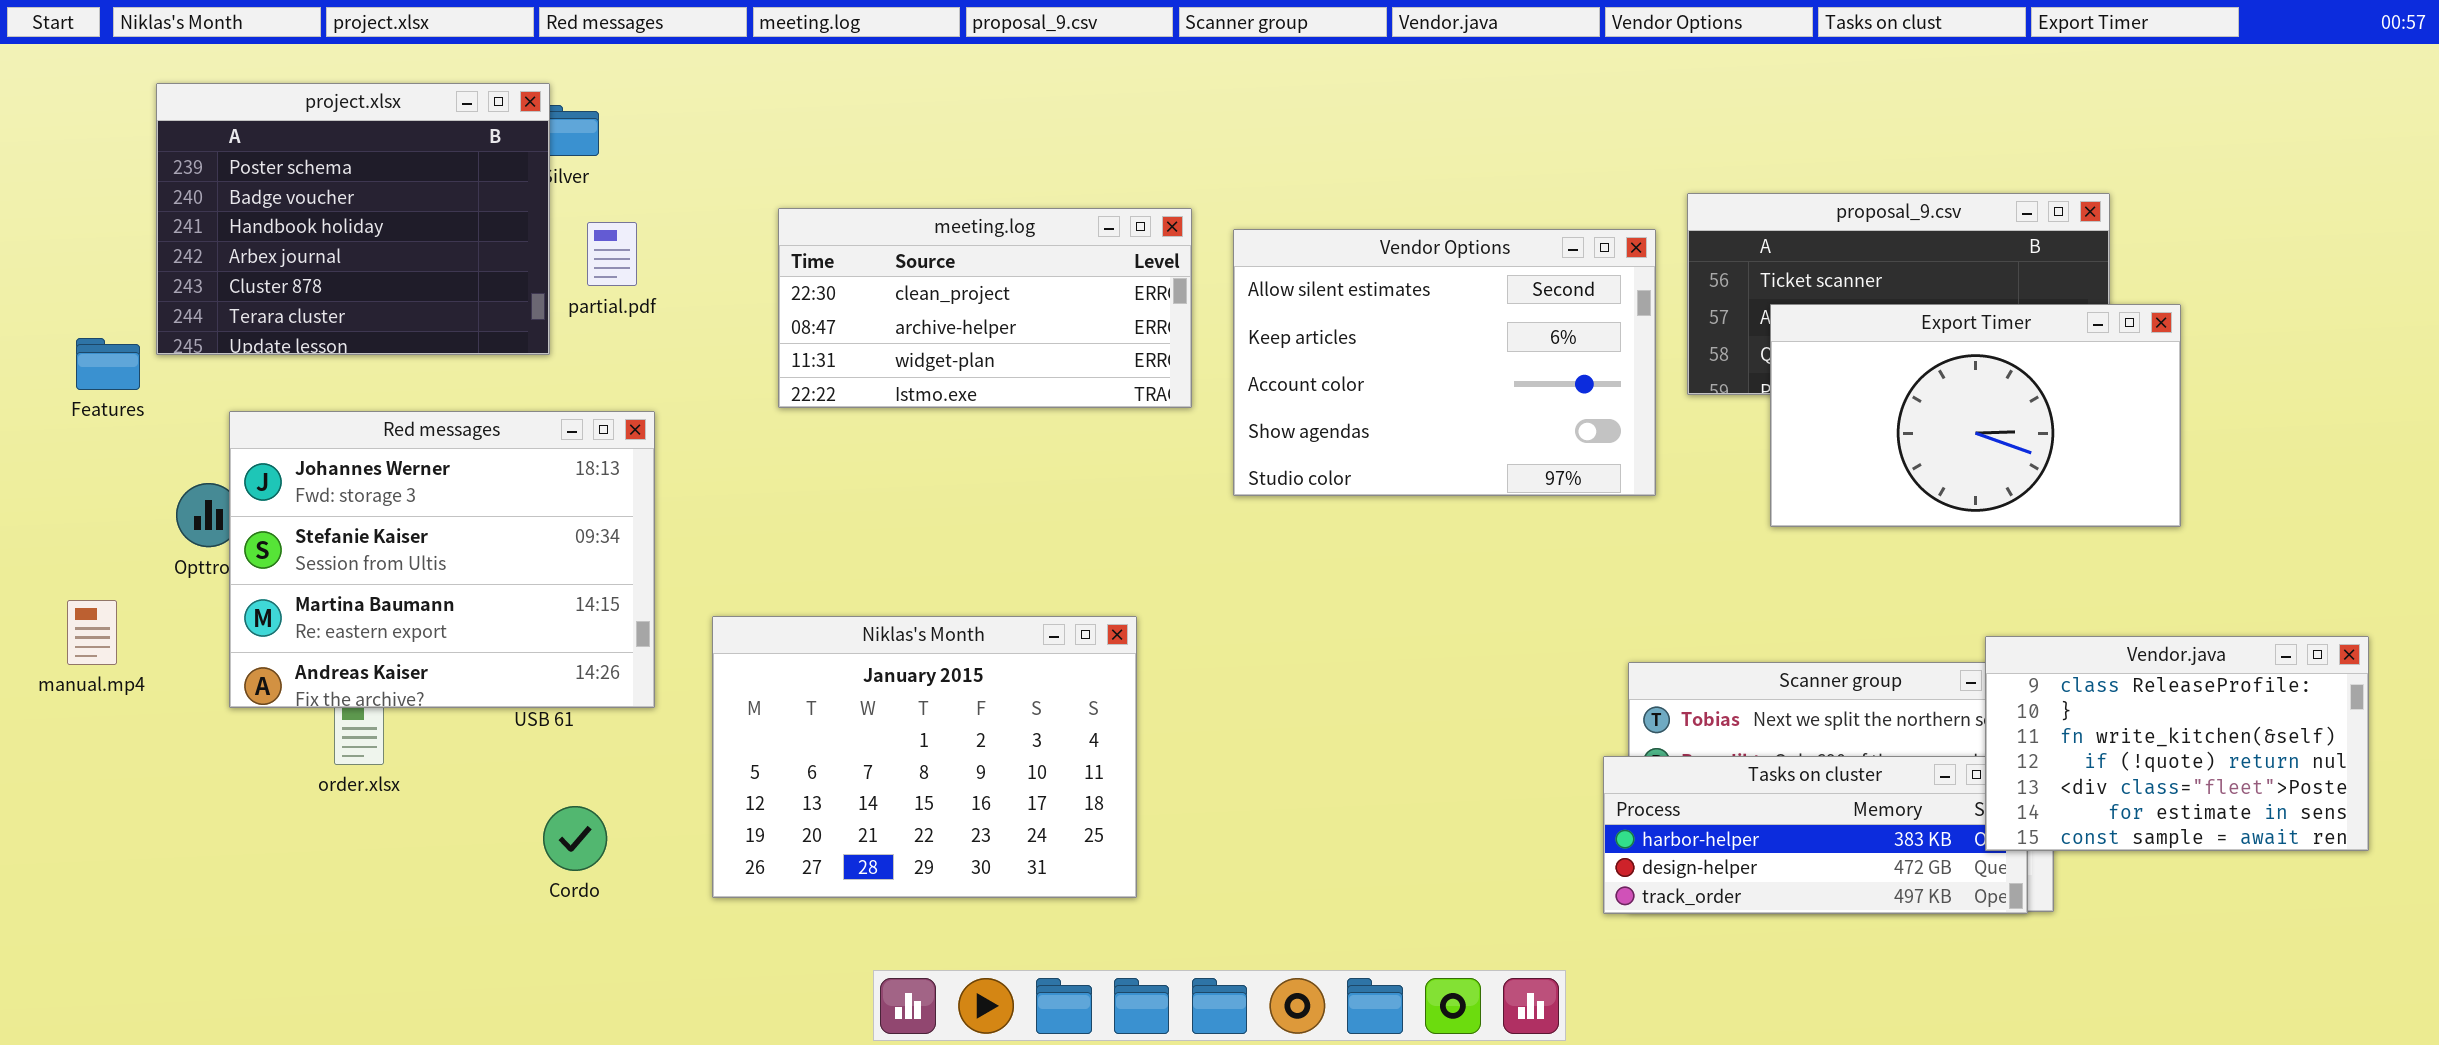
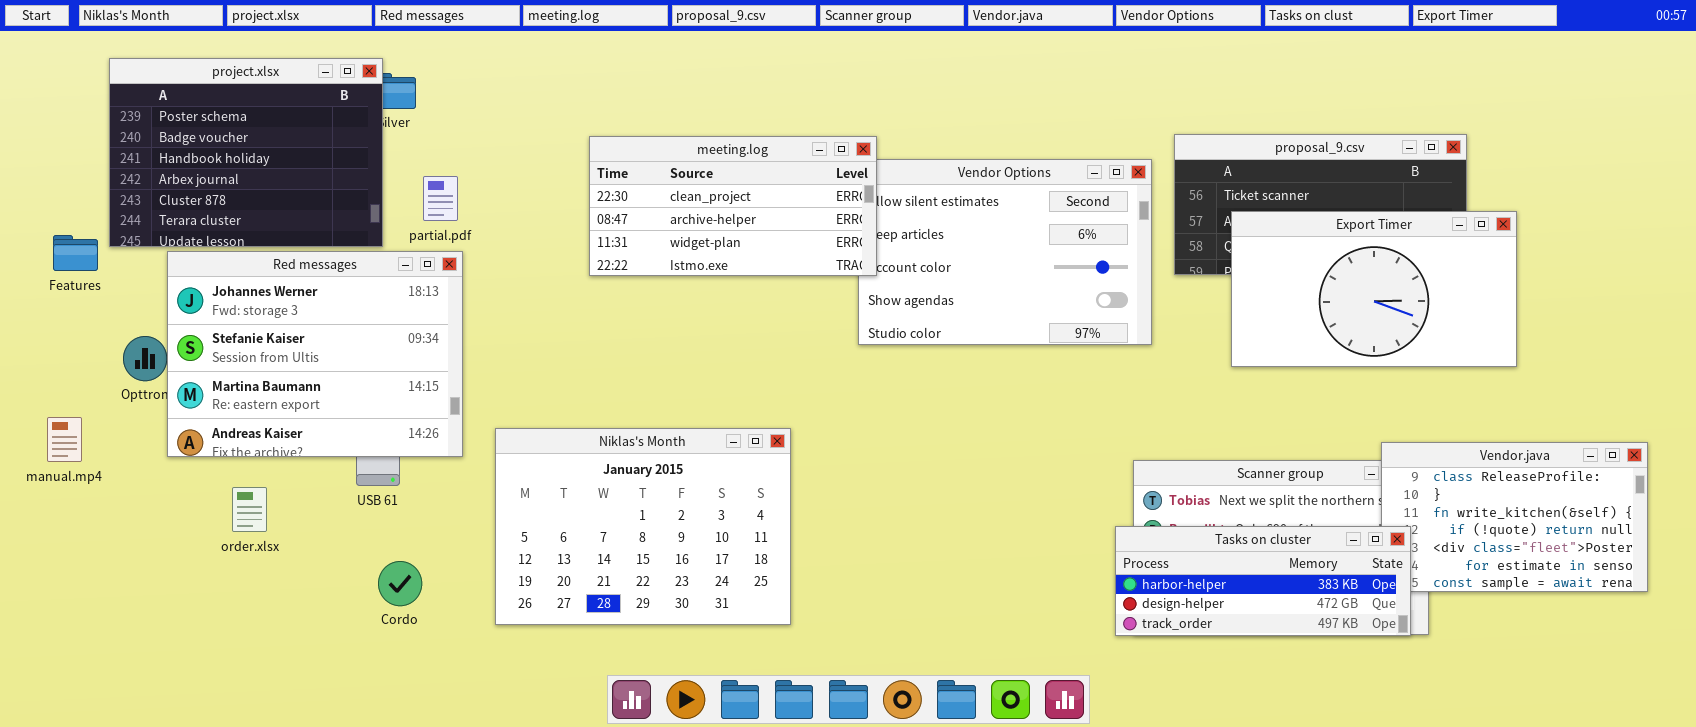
meeting.log: [778,208,1192,408] -> [589,136,877,276], moved
partial.pdf: [587,222,637,286] -> [423,176,458,221], moved
Red messages: [229,411,655,708] -> [167,251,463,457], moved
Tasks on cluster: [1603,756,2028,914] -> [1115,526,1411,636], raised

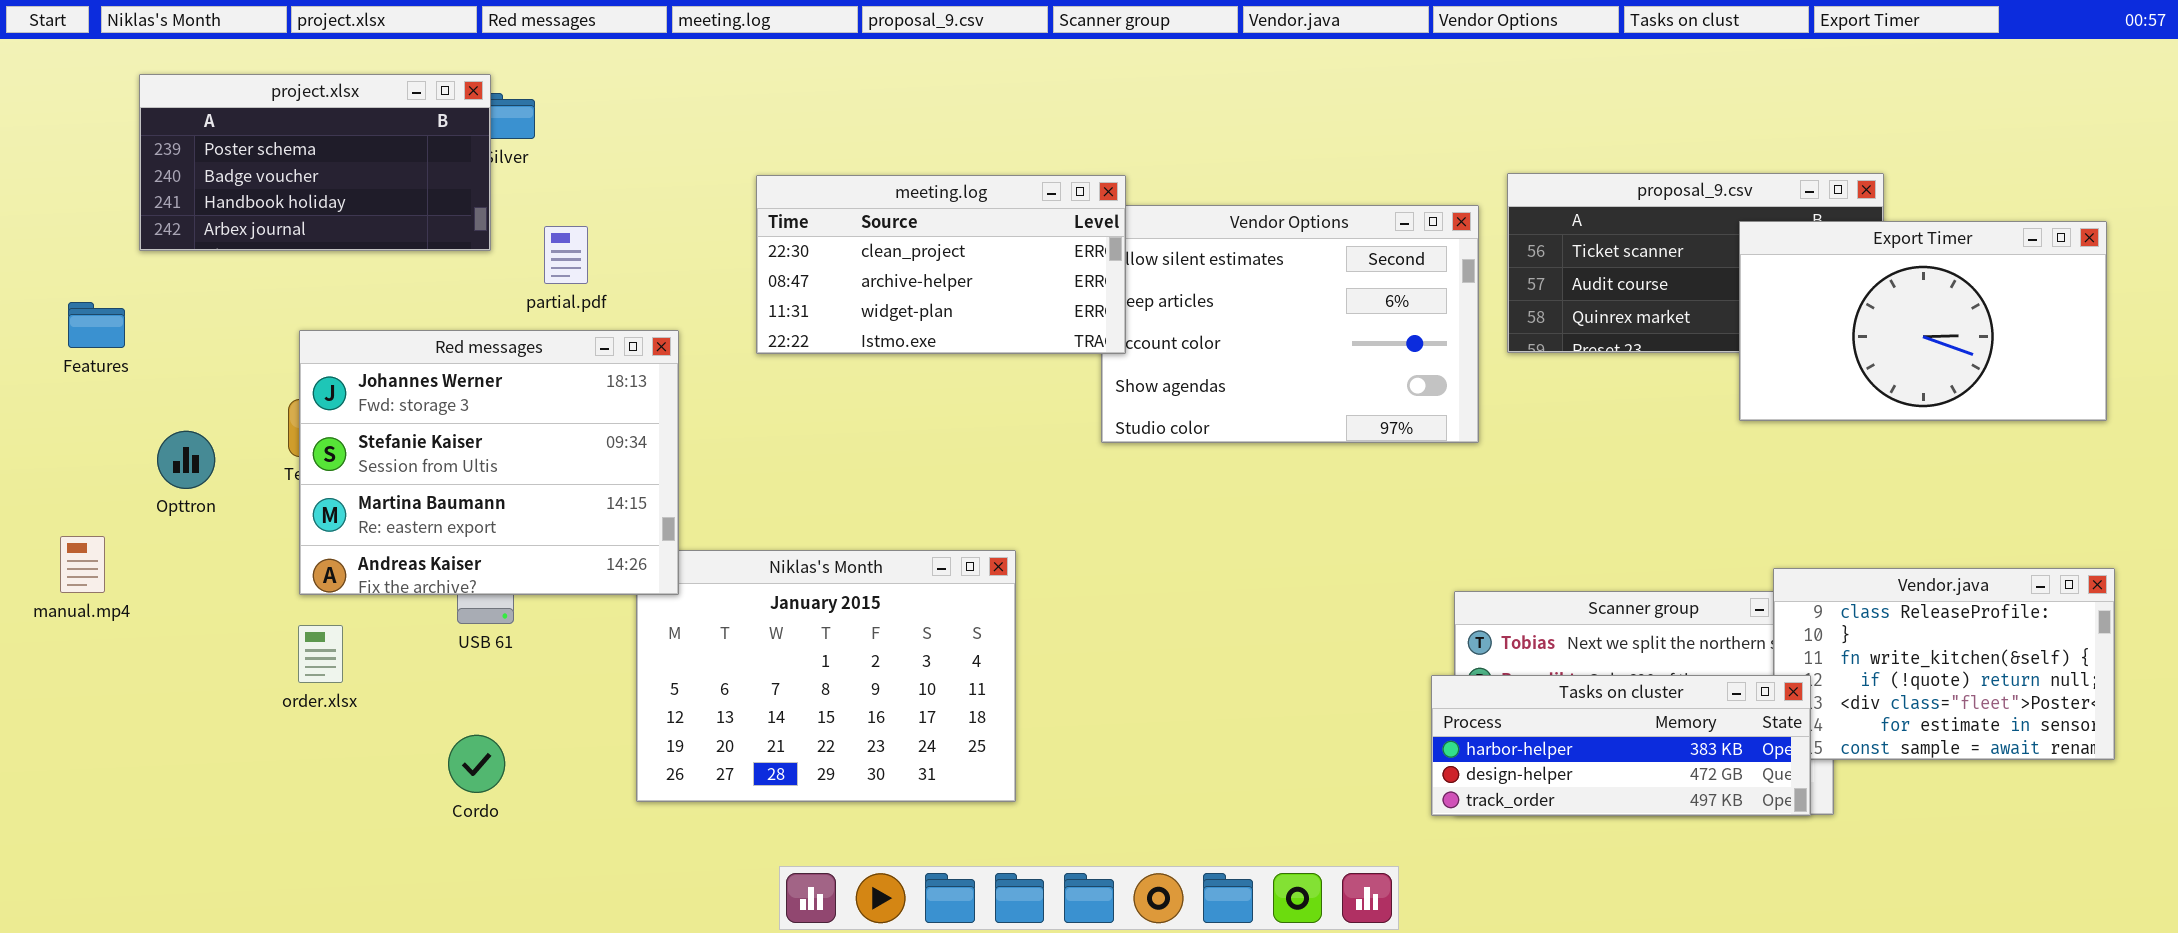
project.xlsx: [109,58,383,247] -> [139,74,491,251], resized
Export Timer: [1231,211,1517,367] -> [1739,221,2107,421], moved
Red messages: [167,251,463,457] -> [299,330,679,595], moved
Cordo: [378,561,422,606] -> [448,735,505,793], moved

